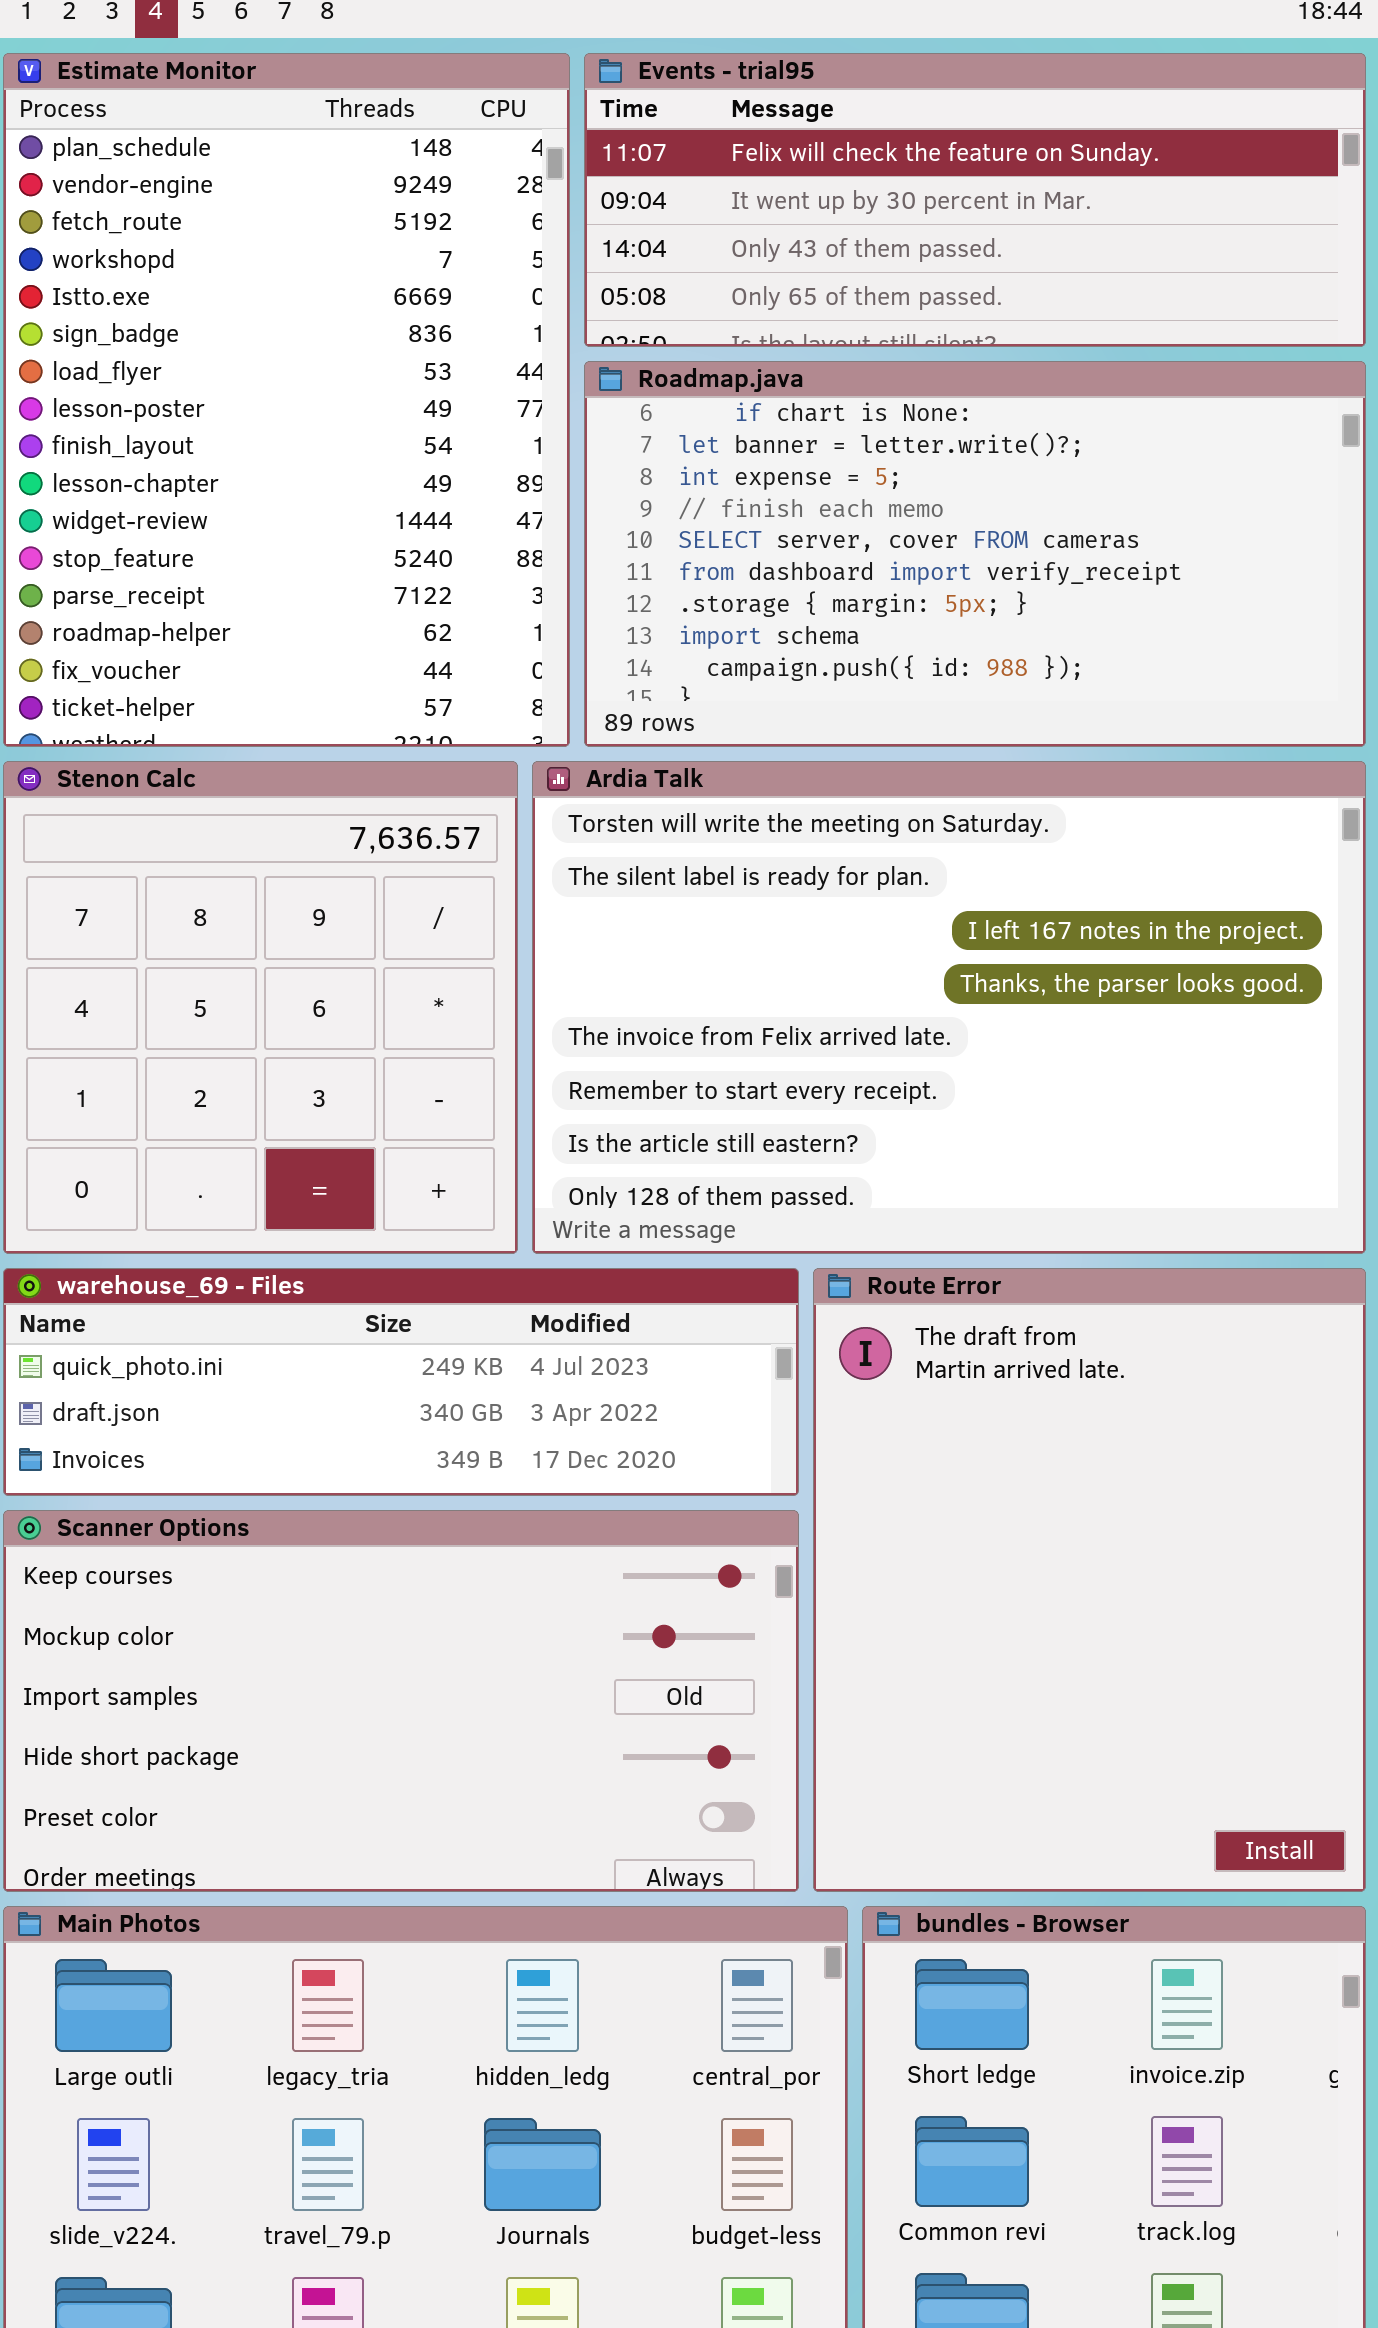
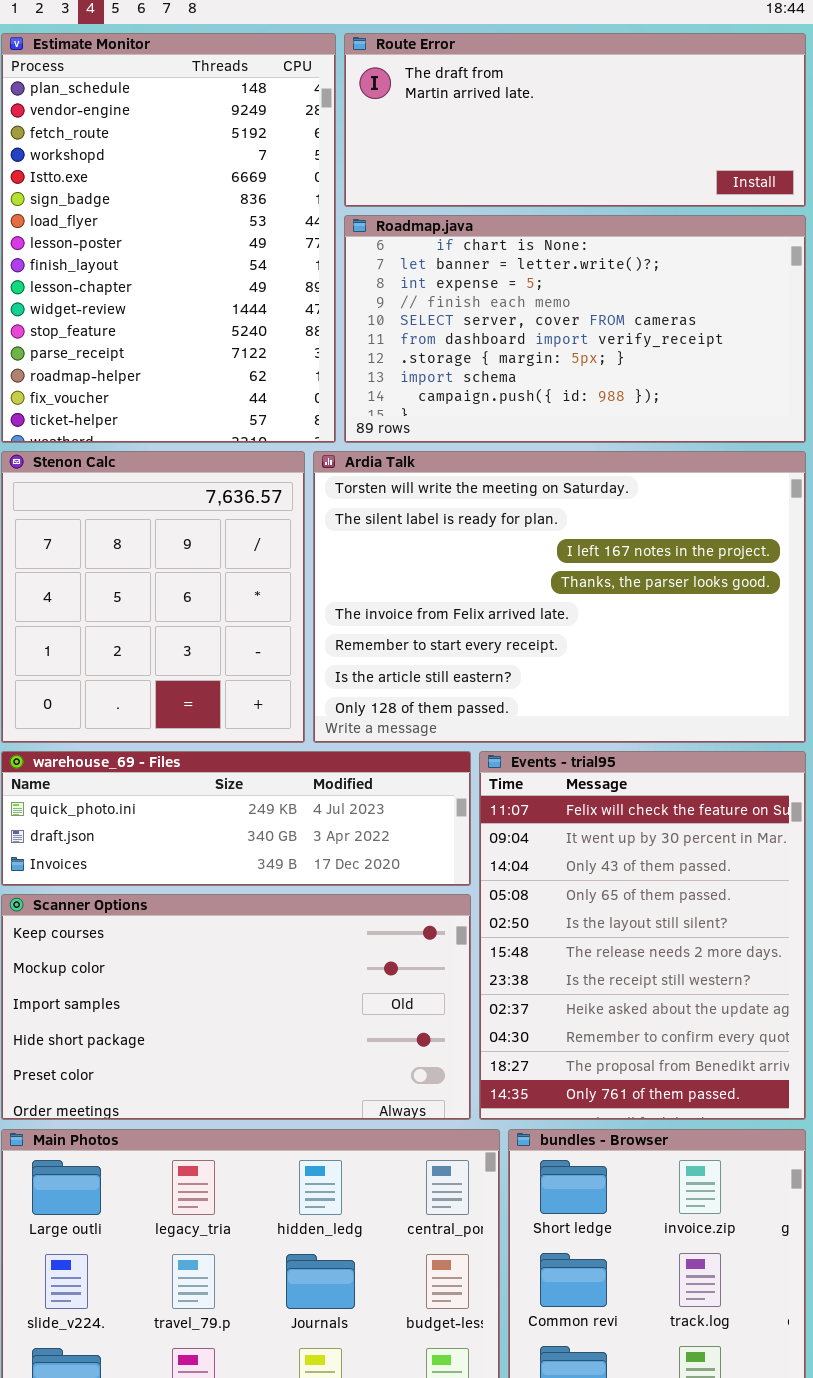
Events - trial95: [584,53,1366,347] -> [479,751,806,1120], moved, resized
Route Error: [813,1268,1366,1892] -> [344,33,806,207], moved, resized

